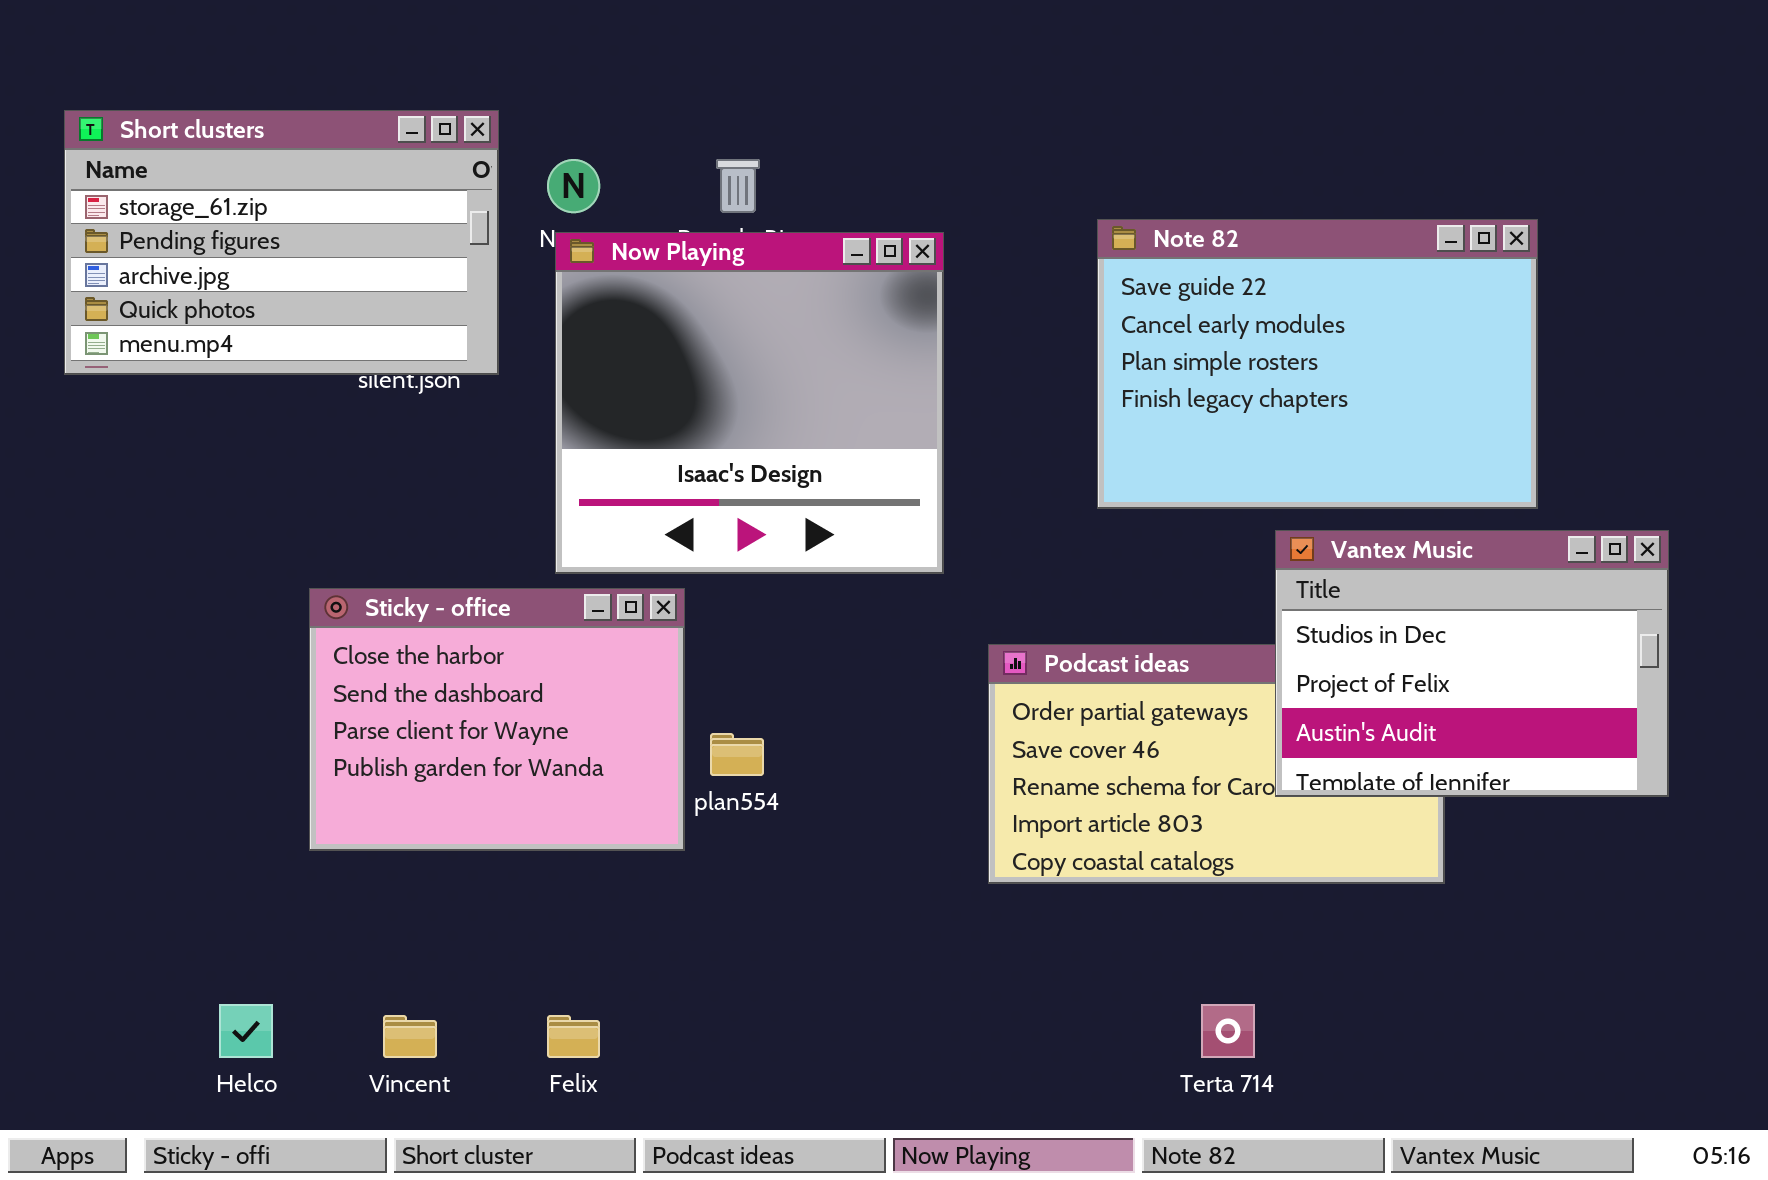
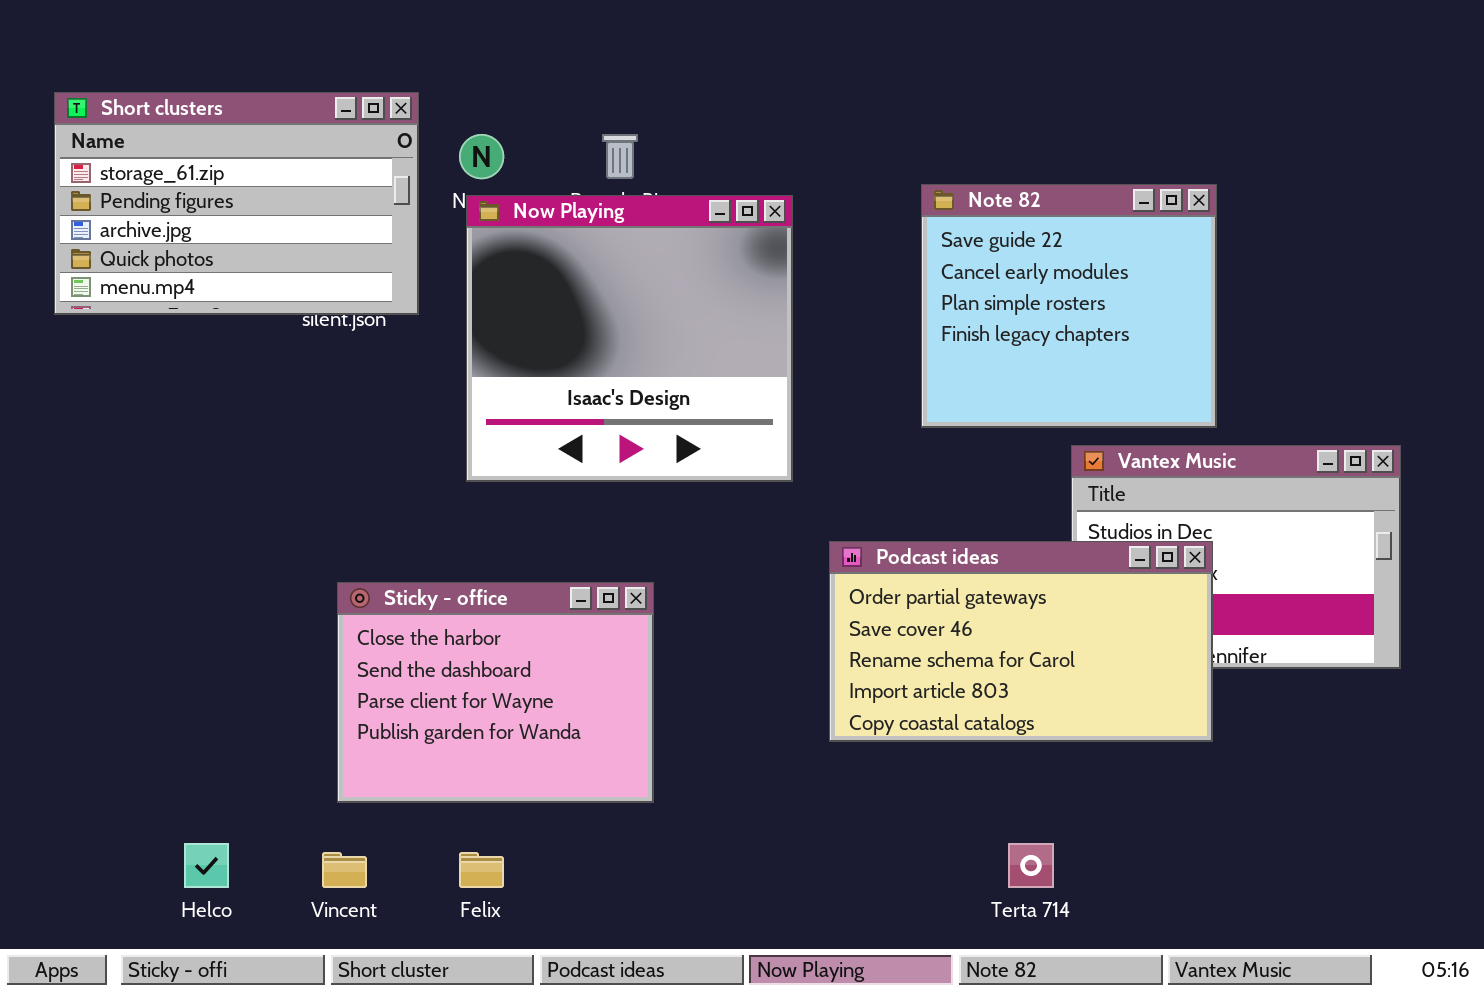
Note 82: [1097,219,1538,509] -> [921,184,1217,428], resized
Sticky - office: [309,588,685,851] -> [337,582,654,803], moved
Podcast ideas: [988,644,1445,884] -> [829,541,1213,742], raised

